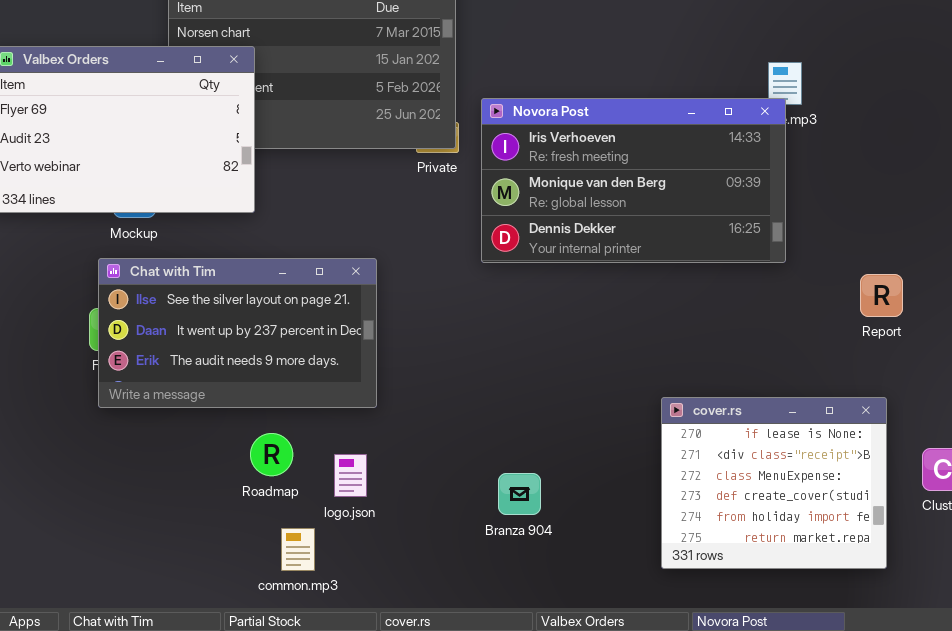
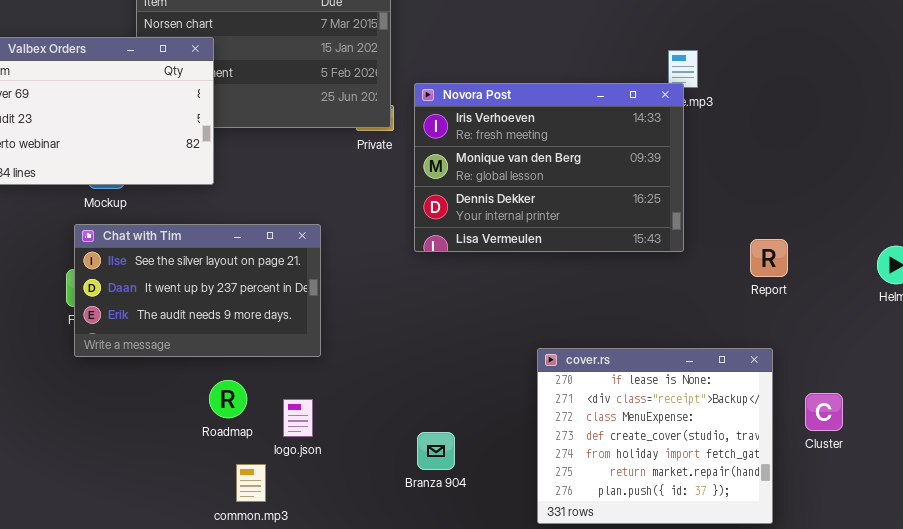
Novora Post: [481,98,786,263] -> [414,83,684,252], resized
cover.rs: [661,397,887,569] -> [537,348,773,524], resized
Branza 904: [498,473,541,515] -> [417,432,455,470], moved

